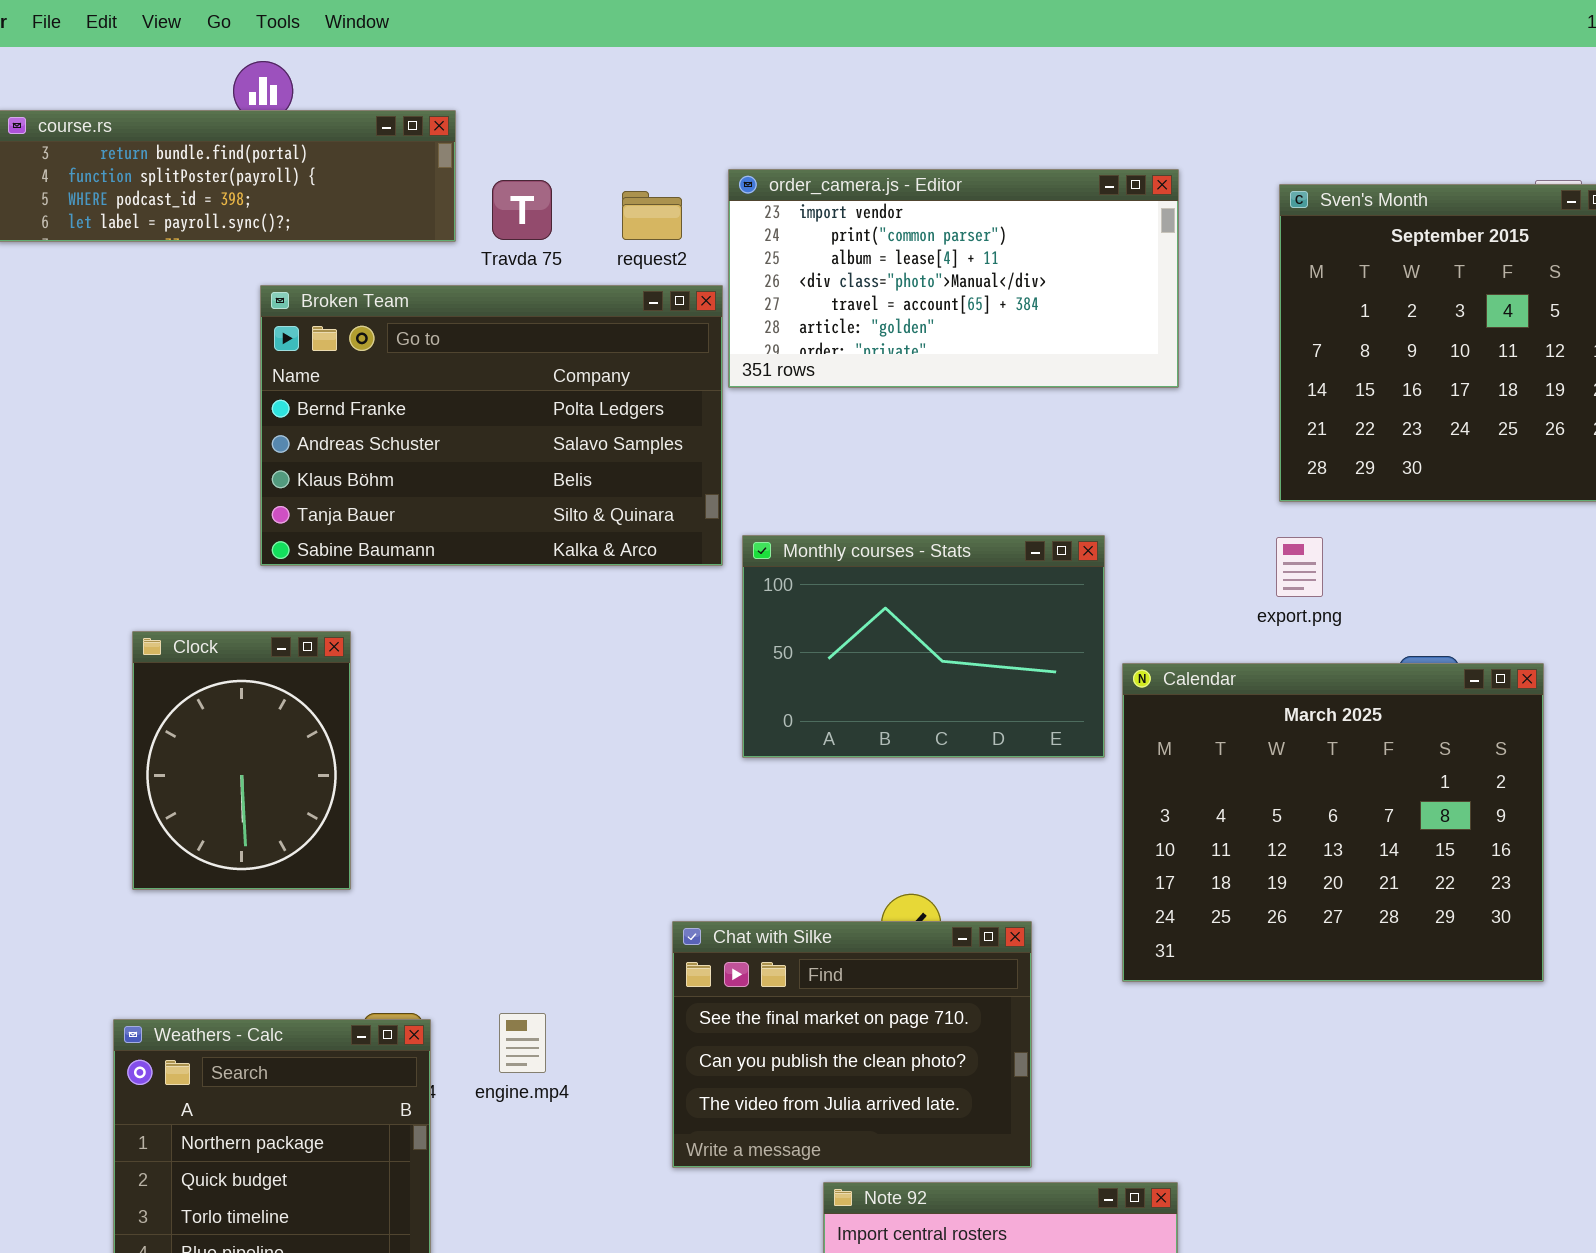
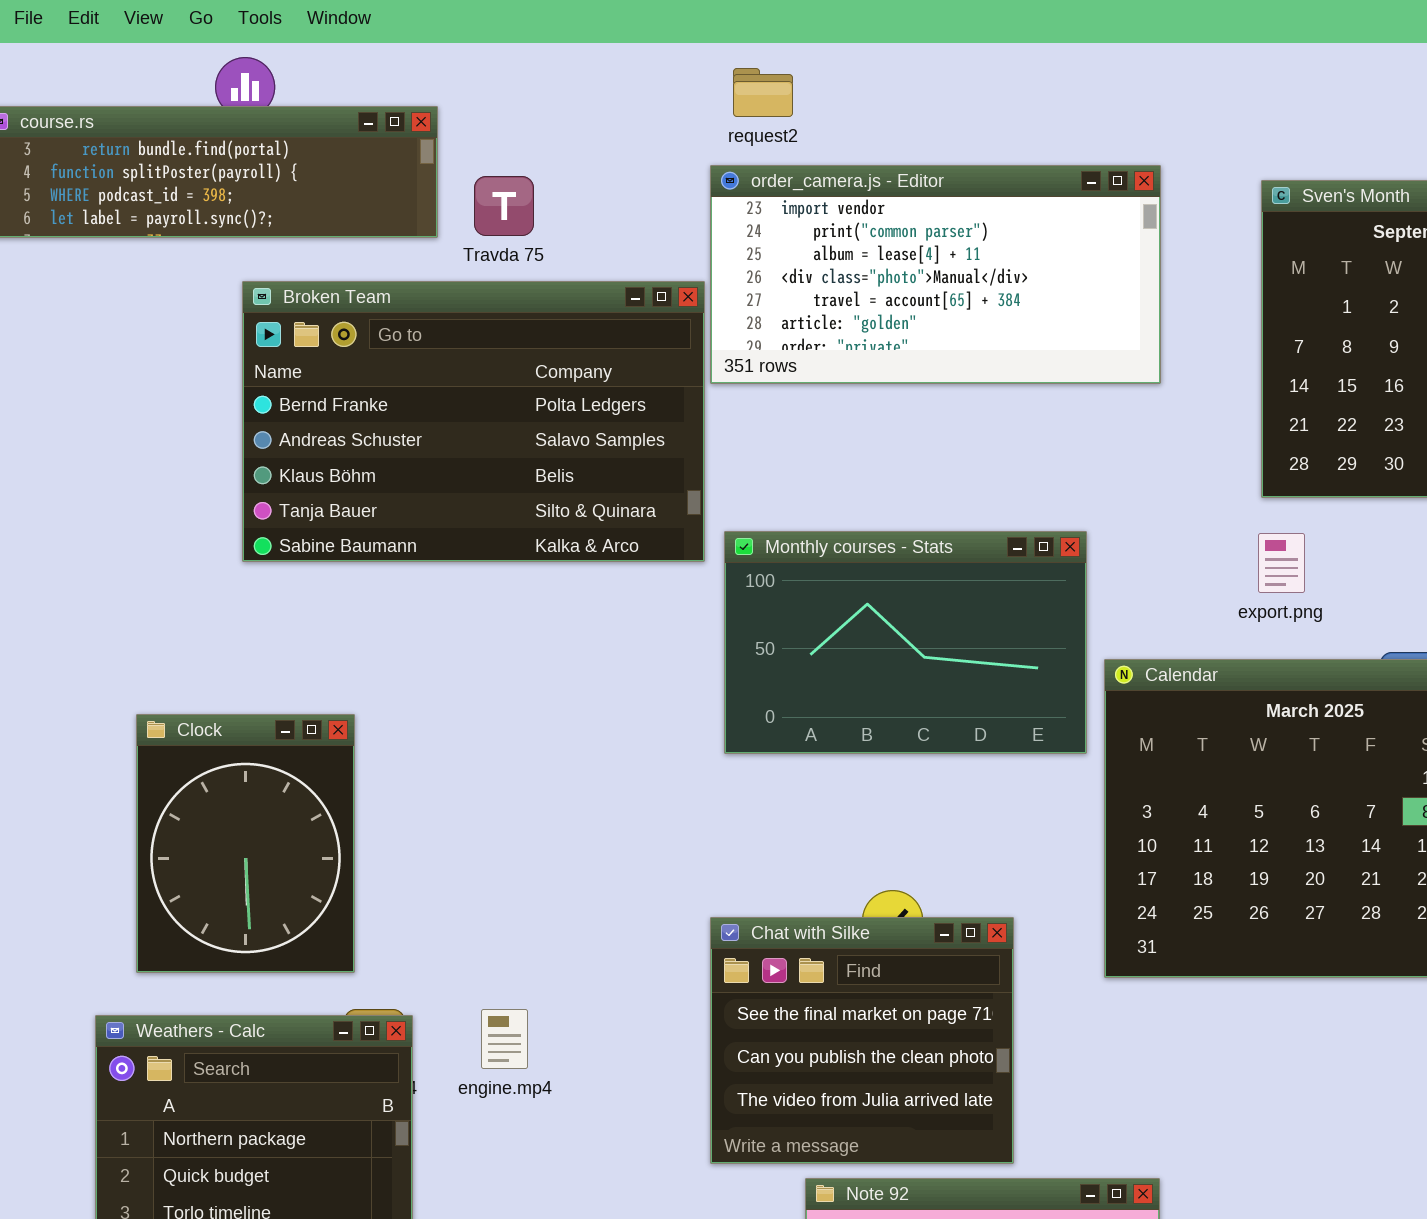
request2: [622,191,682,240] -> [733,68,793,117], moved
Clock: [132,631,351,890] -> [136,714,355,973], moved
Chat with Silke: [672,921,1032,1168] -> [710,917,1014,1164], resized

